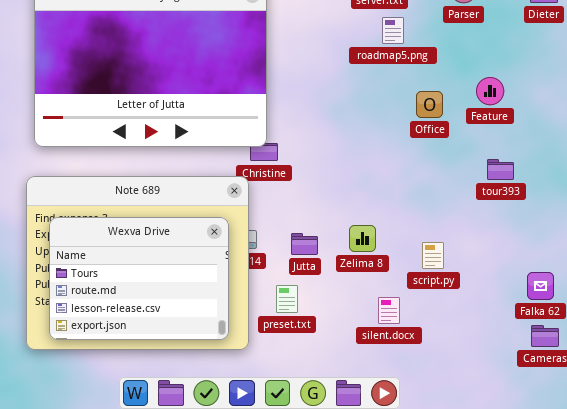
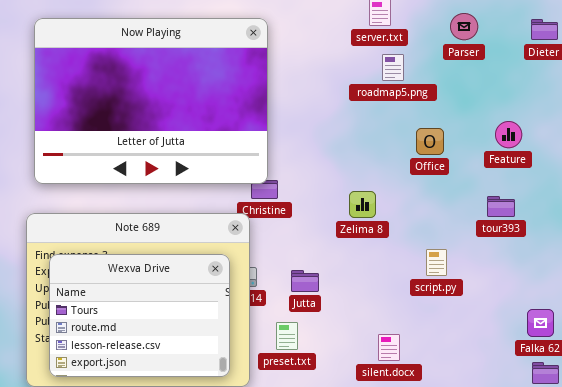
Feature: [476,77,504,105] -> [495,121,522,148], moved
Zelima 8: [349,225,376,252] -> [349,191,376,218], moved
script.py: [422,242,444,269] -> [426,249,447,276], moved

